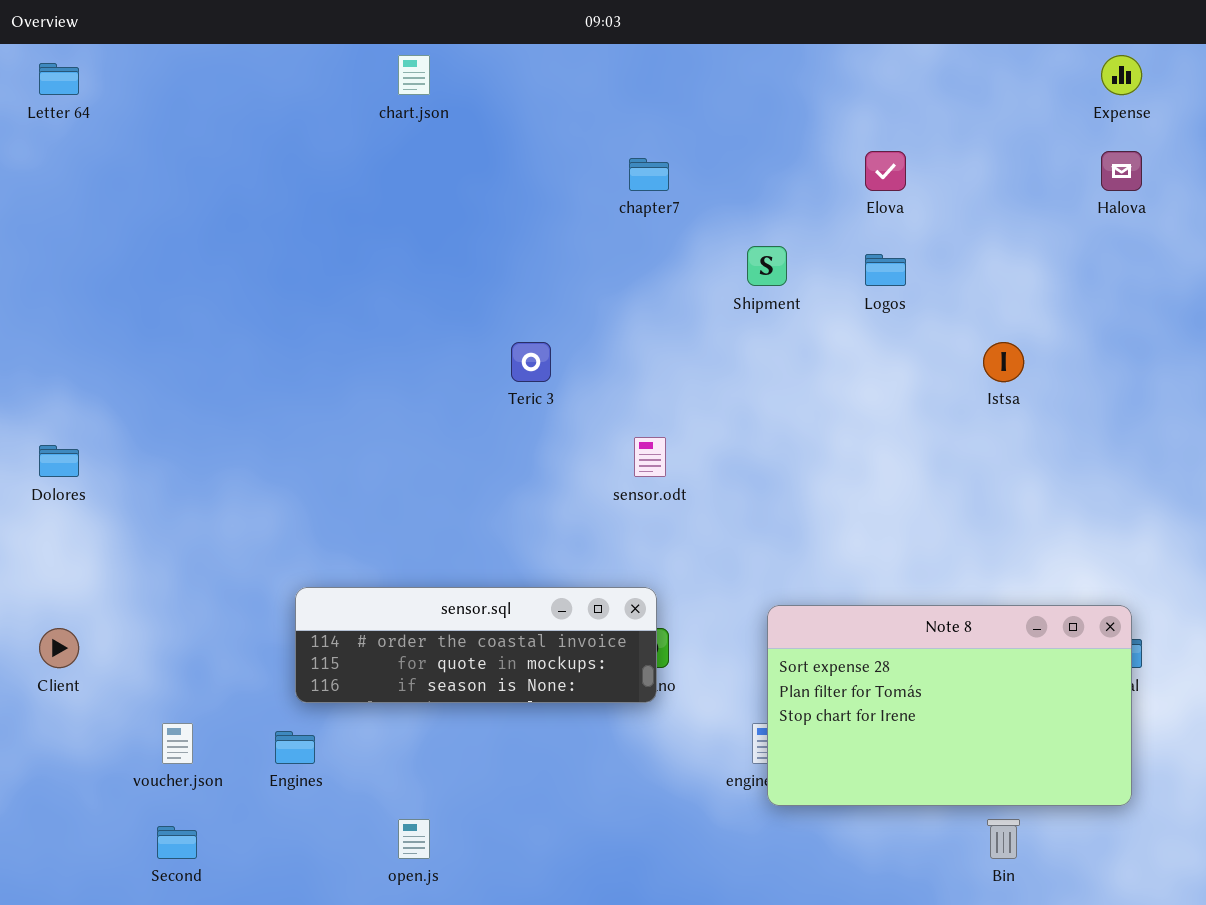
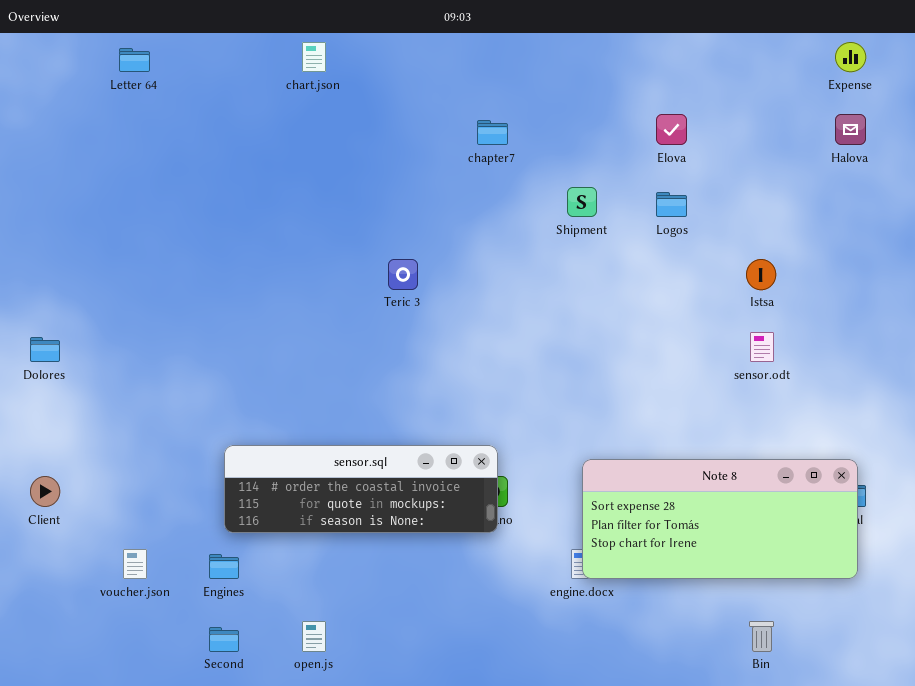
Letter 64: [39,63,79,95] -> [119,48,150,72], moved
sensor.odt: [634,437,666,477] -> [750,332,774,362], moved
Note 8: [767,605,1132,806] -> [582,459,858,579], resized
Second: [157,826,197,859] -> [209,627,239,652], moved

